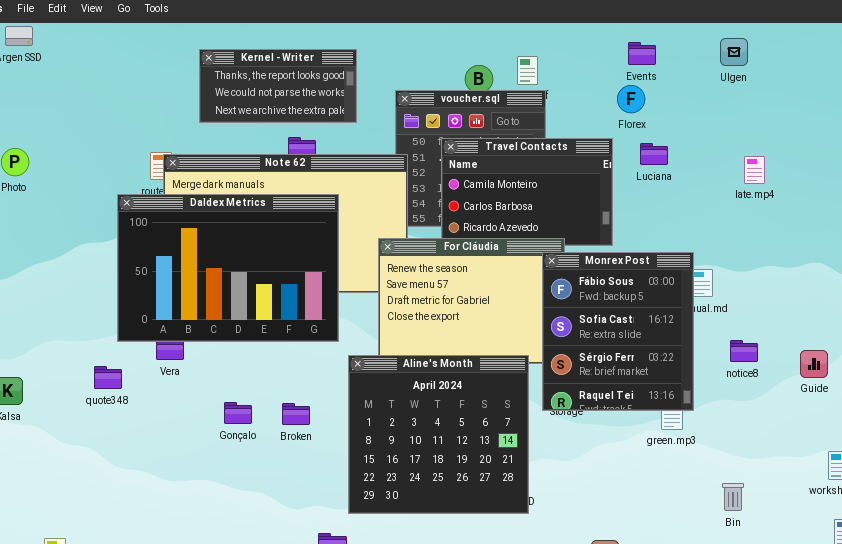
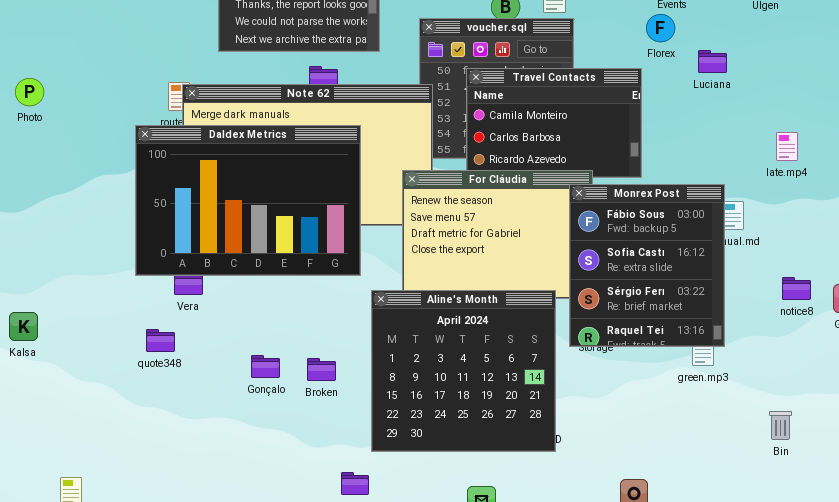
Luciana: [640,143,668,165] -> [698,50,727,73], moved
late.mp4: [744,156,765,184] -> [776,132,798,161], moved
notice8: [730,340,758,362] -> [782,277,811,300], moved
quote348: [94,366,122,389] -> [146,329,175,352], moved
Gonçalo: [224,402,252,424] -> [251,355,280,378], moved
Broken: [282,403,310,425] -> [307,358,336,381], moved
Bin: [722,483,744,511] -> [769,411,792,440], moved

